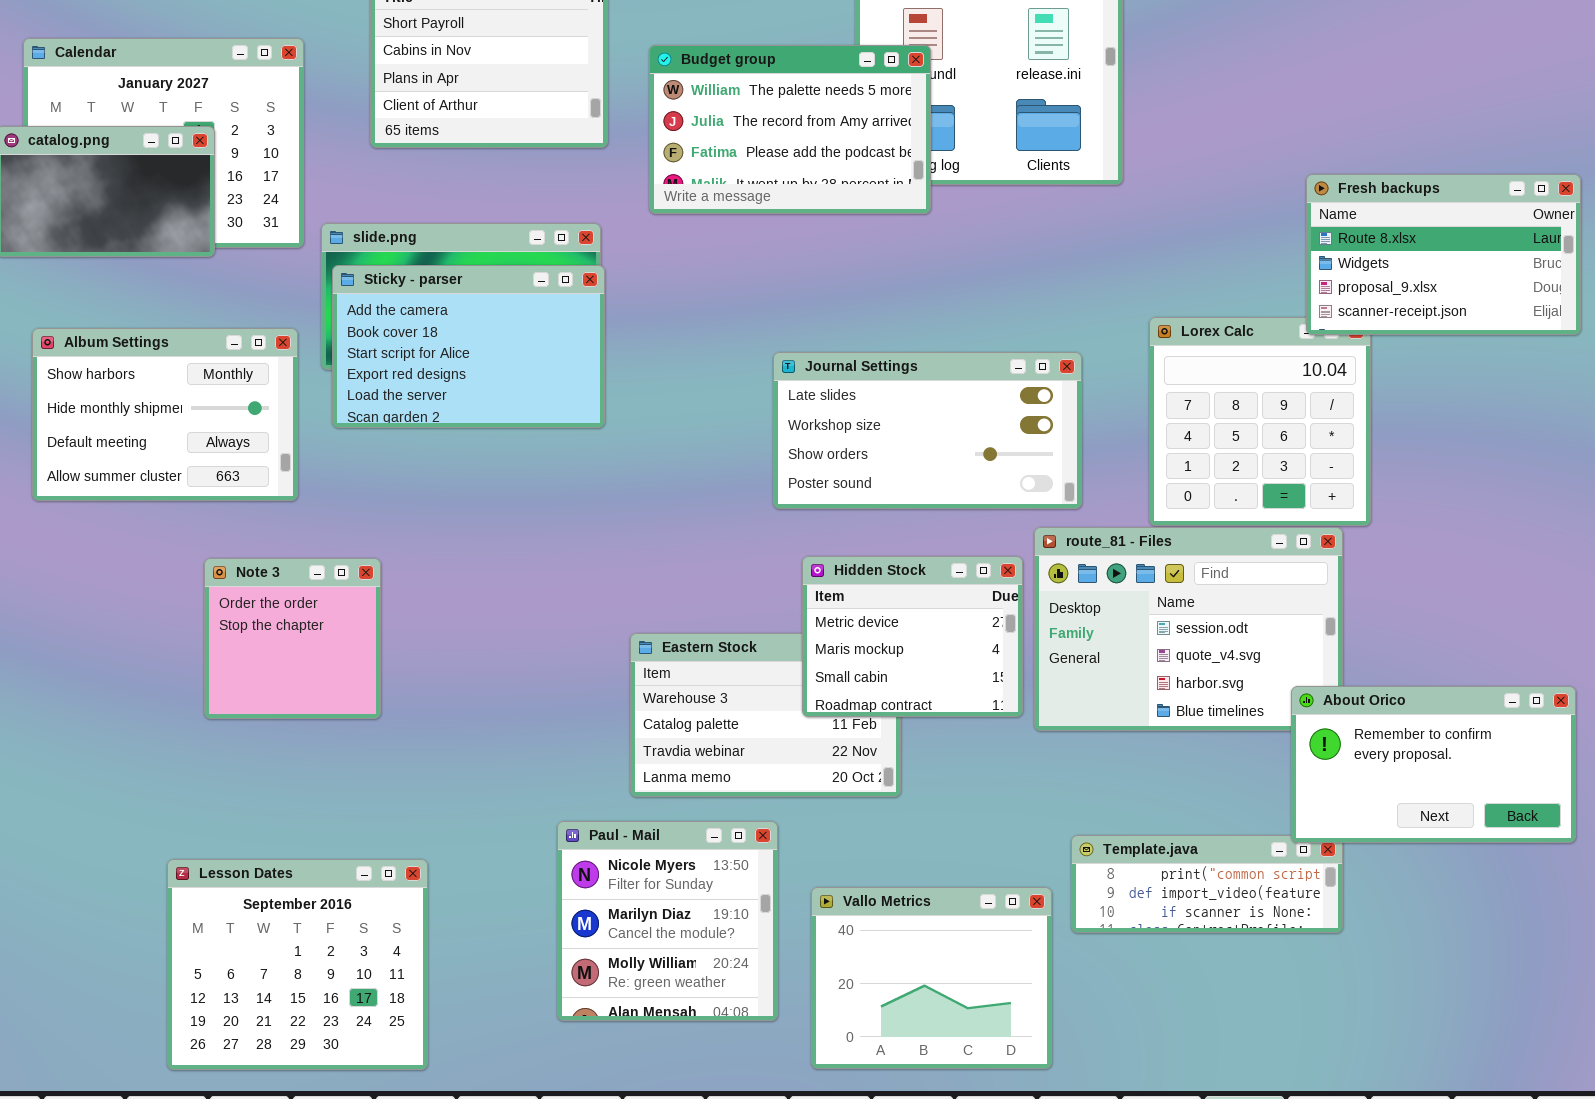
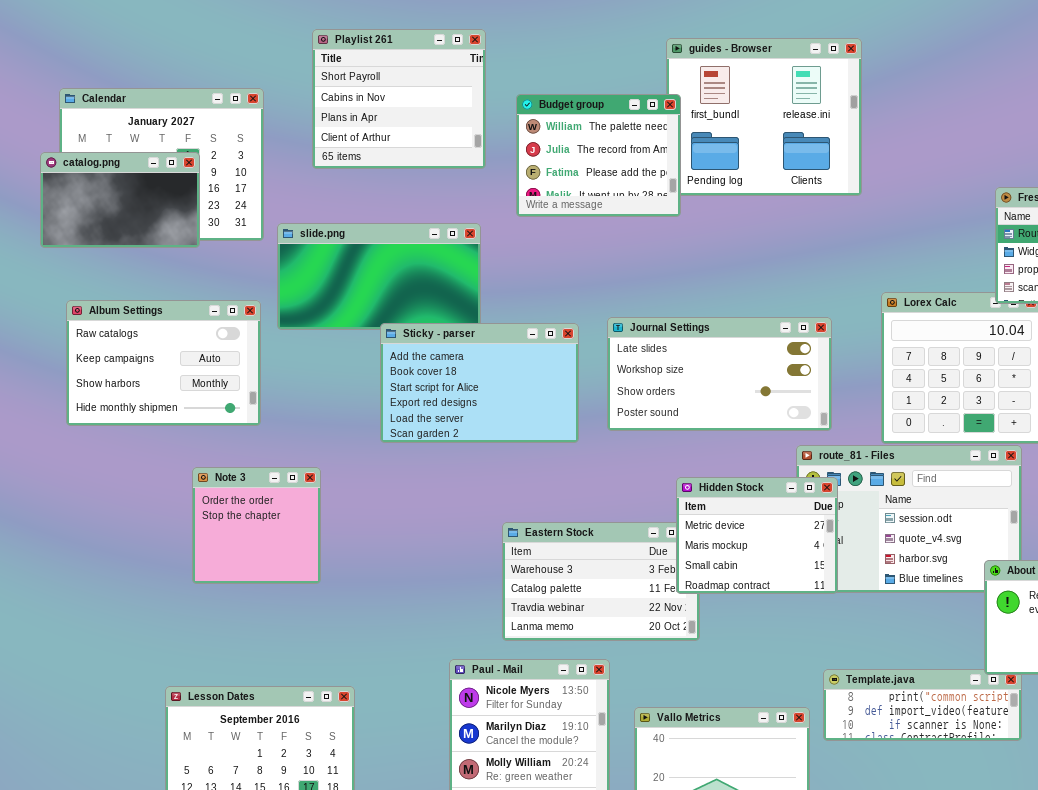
Budget group: [649,45,931,214] -> [516,94,681,217], resized
Sticky - parser: [332,265,605,428] -> [380,323,579,443], moved
Album Settings: [32,328,298,501] -> [66,300,261,426], scrolled up 2 rows
Hidden Stock: [802,556,1023,717] -> [676,477,838,594], moved

